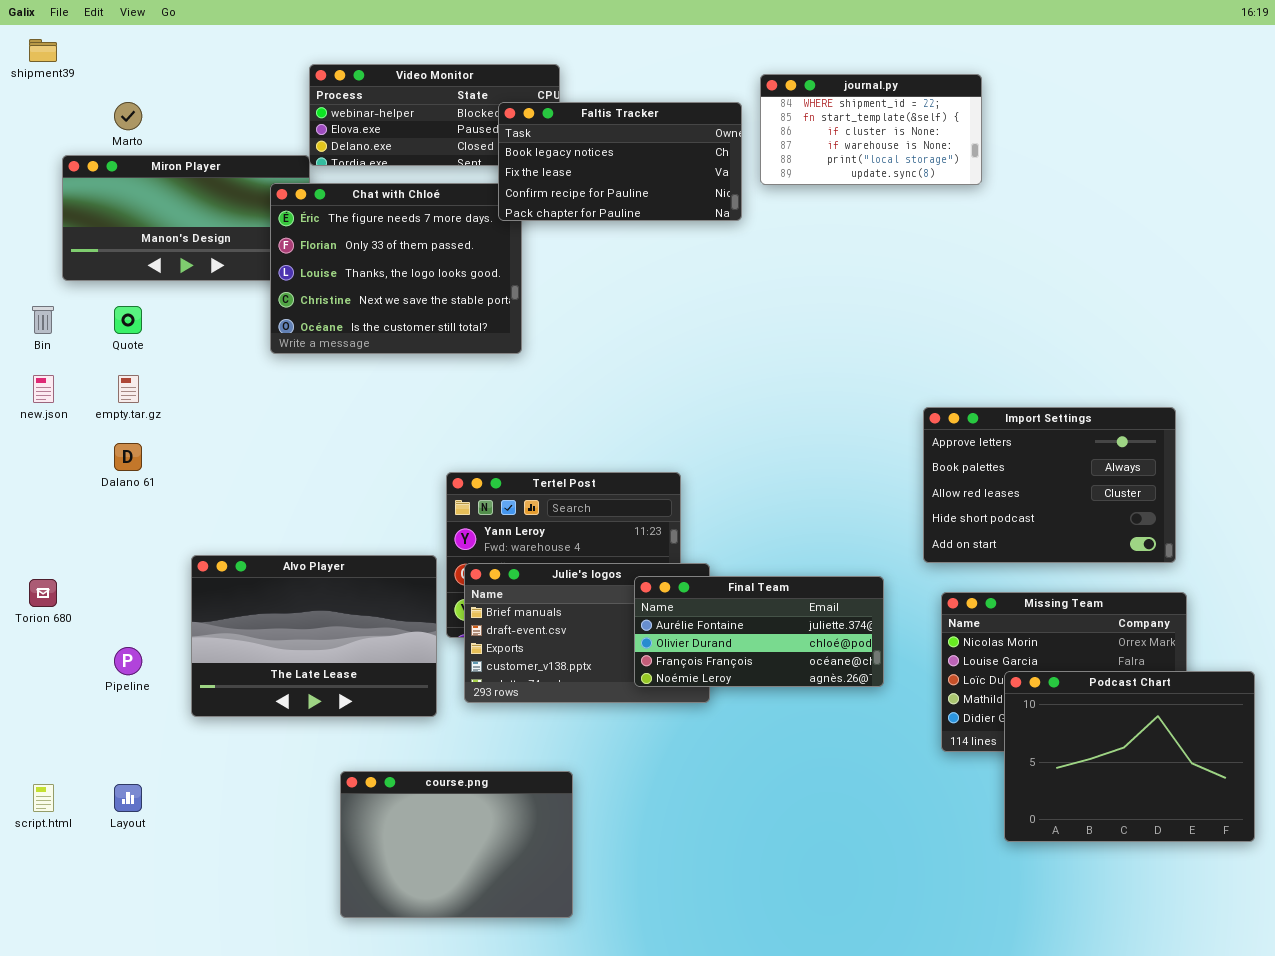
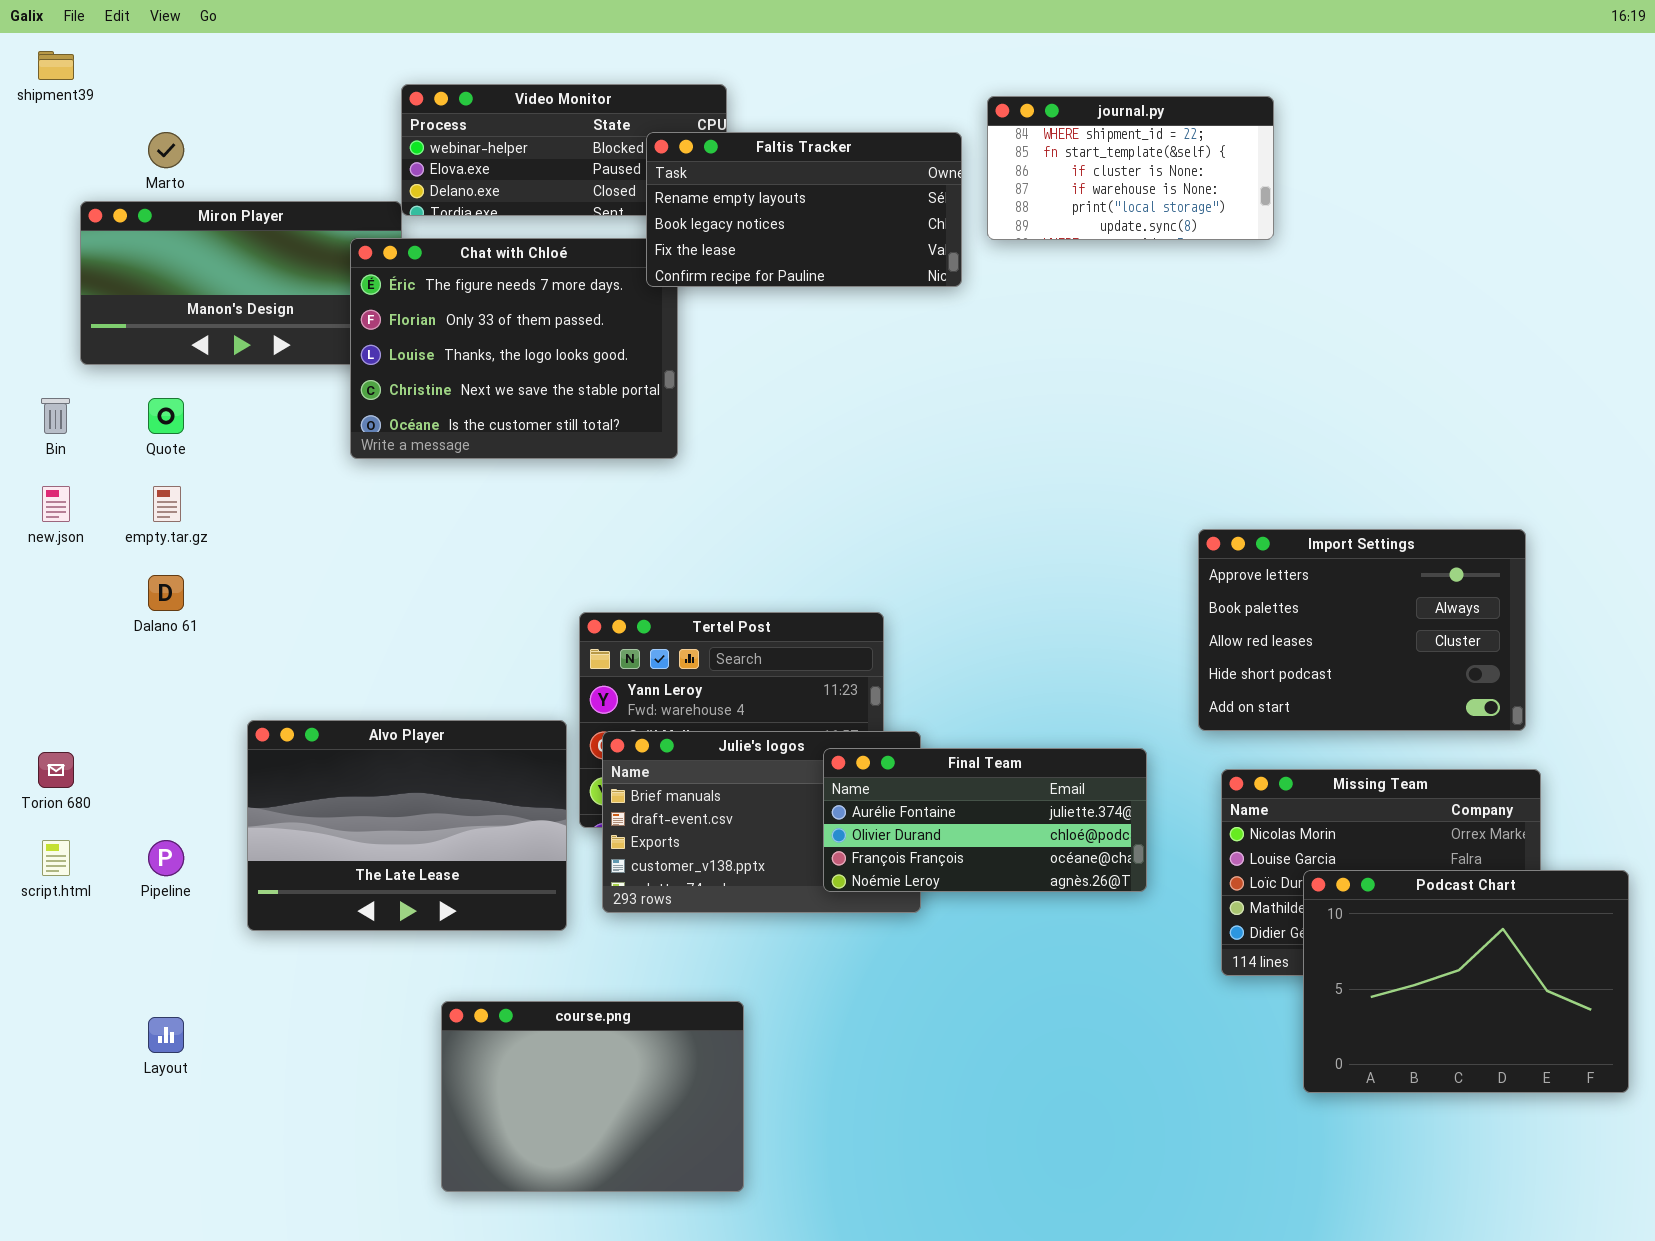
Faltis Tracker: [498,102,742,221] -> [646,132,962,287], scrolled up 1 row
script.html: [33,784,54,812] -> [42,840,70,876], moved

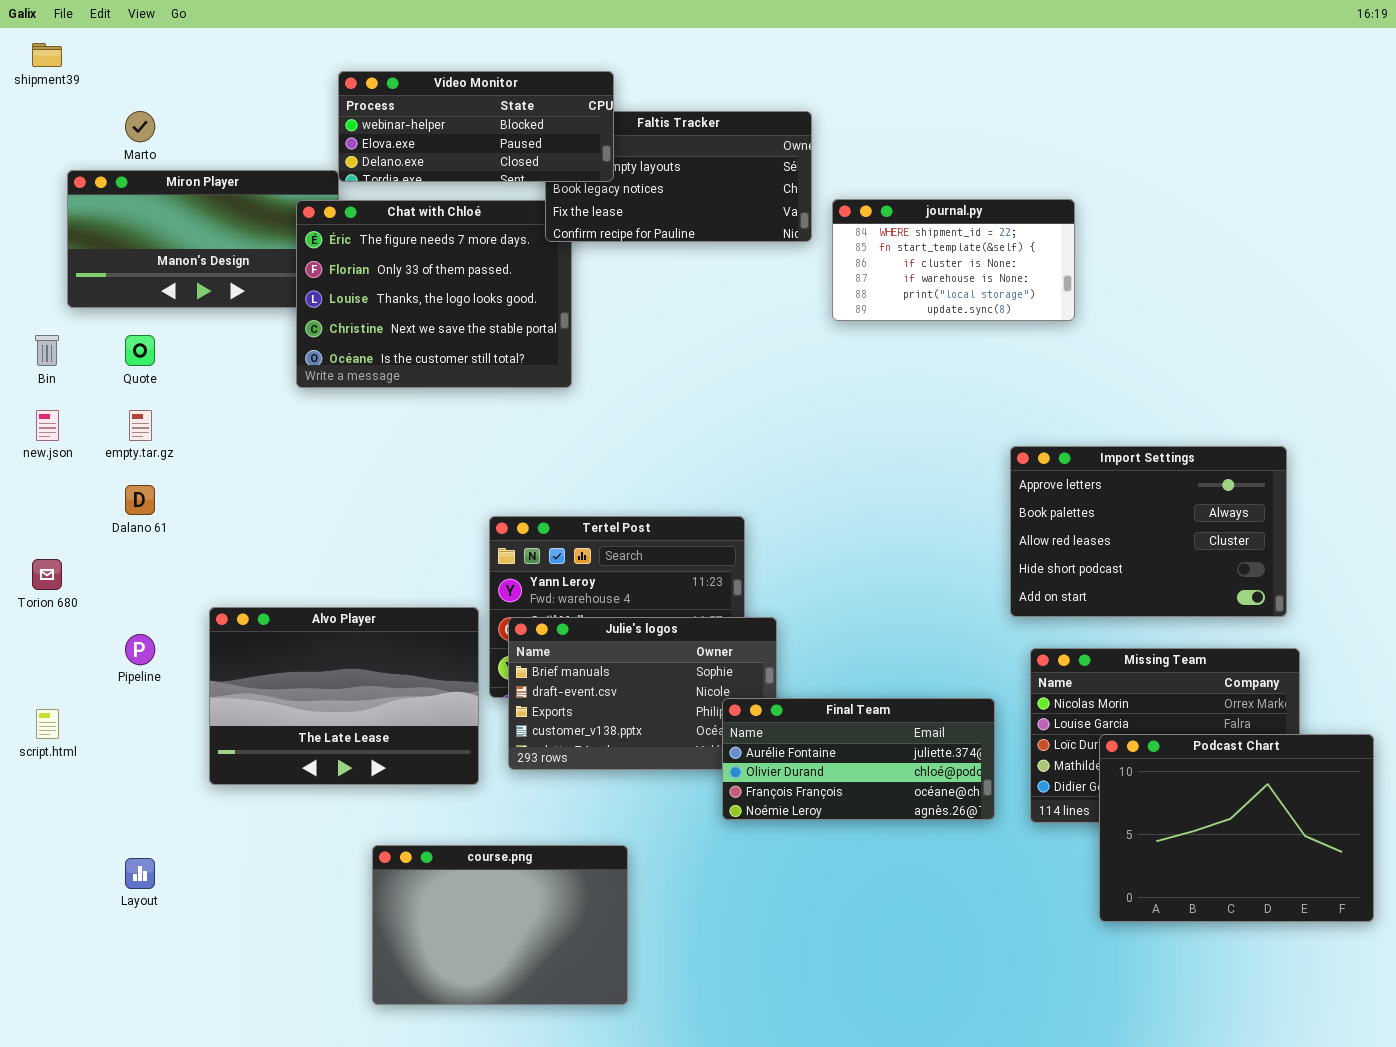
Video Monitor: [401,84,727,216] -> [338,71,614,182], raised
journal.py: [987,96,1274,240] -> [832,199,1075,321], moved
Final Team: [823,748,1147,892] -> [722,698,995,820], moved
Torion 680: [38,752,74,788] -> [32,559,62,590], moved
Pipeline: [148,840,184,876] -> [125,634,155,665], moved

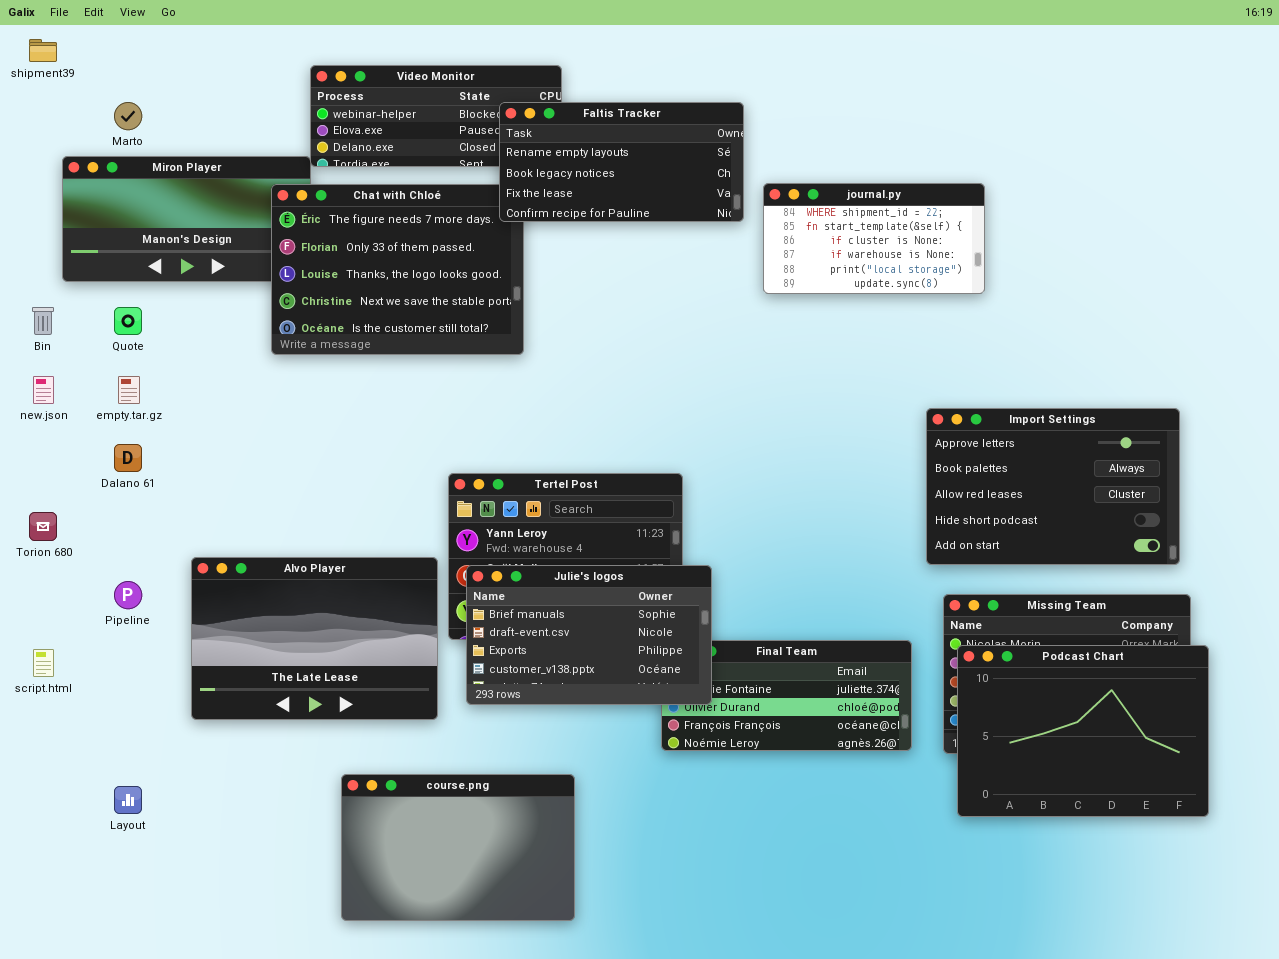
Faltis Tracker: [545,111,812,242] -> [499,102,744,222], raised
Julie's logos: [508,617,777,770] -> [466,565,712,705], raised
Podcast Chart: [1099,734,1374,922] -> [957,645,1209,817], moved

